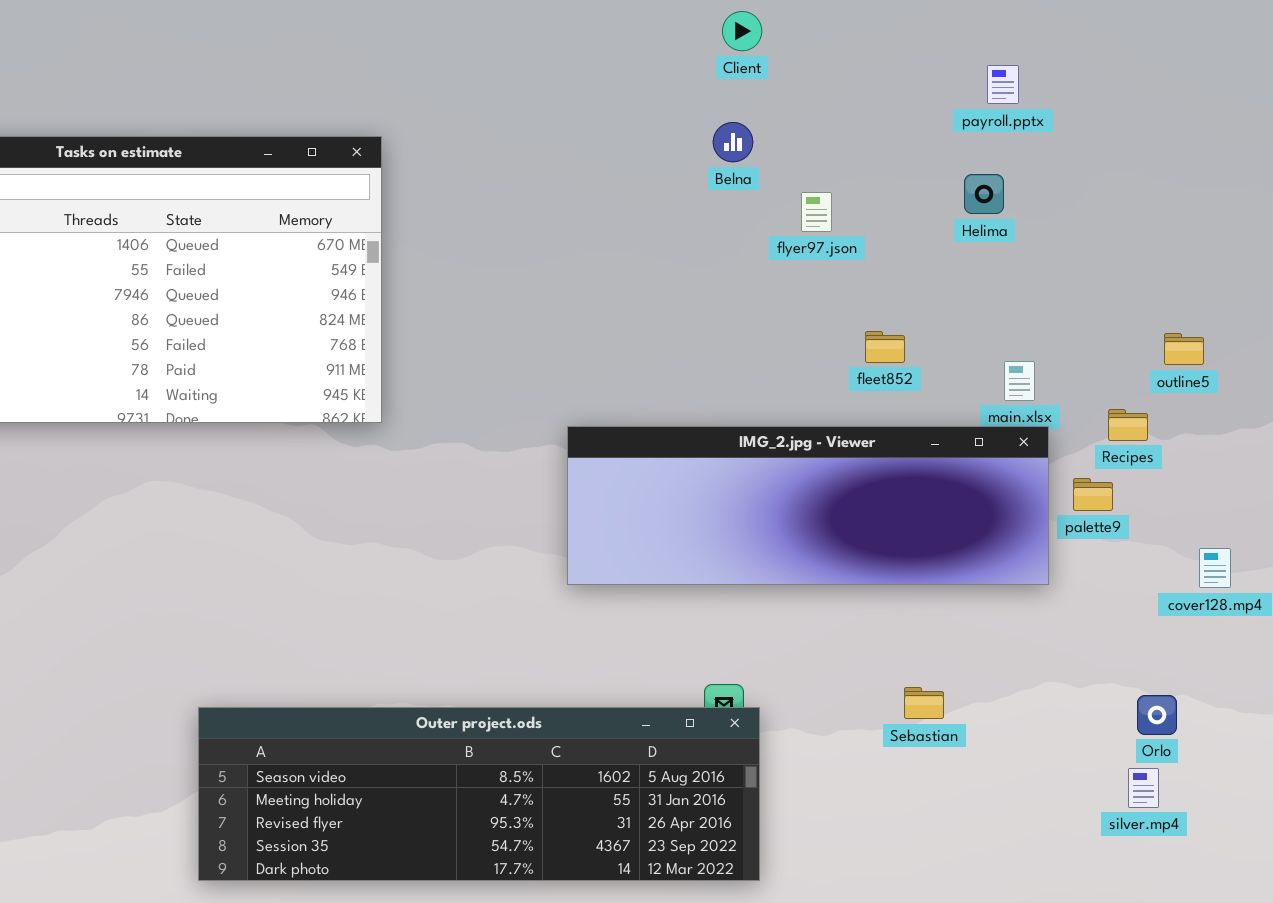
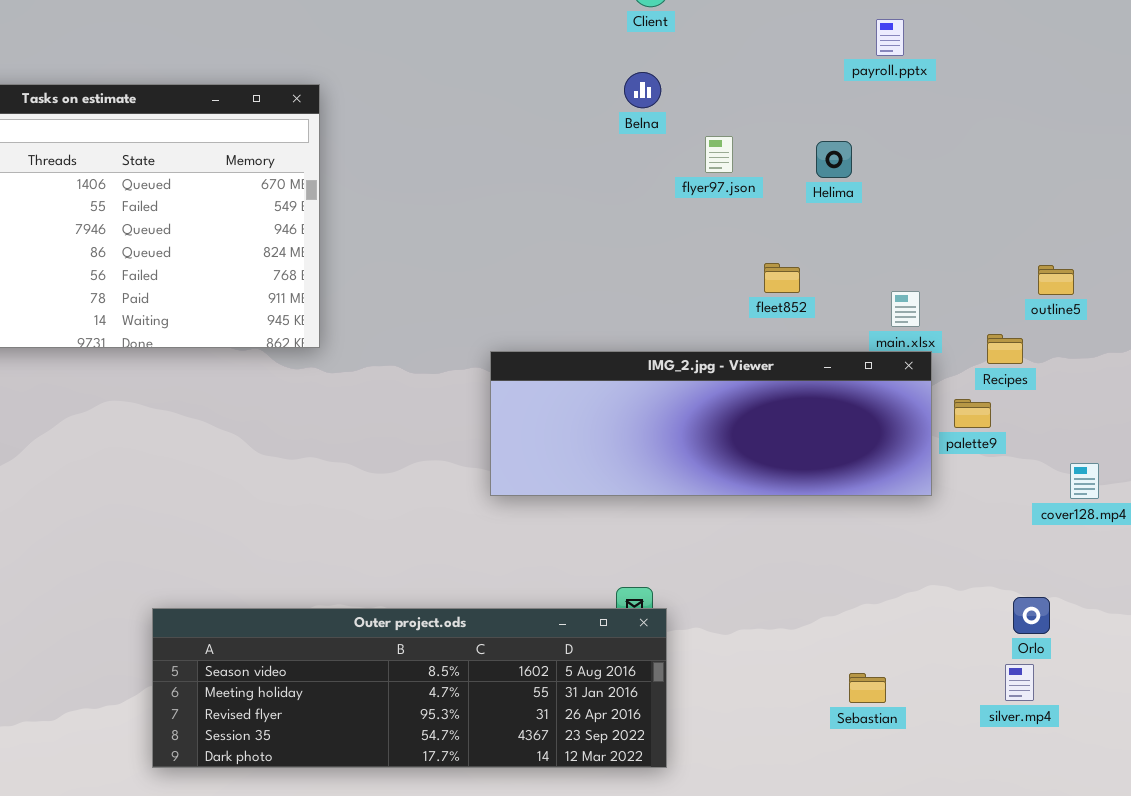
Helima: [964,174,1004,214] -> [816,141,852,178], moved
Sebastian: [904,687,944,719] -> [849,673,886,703], moved

